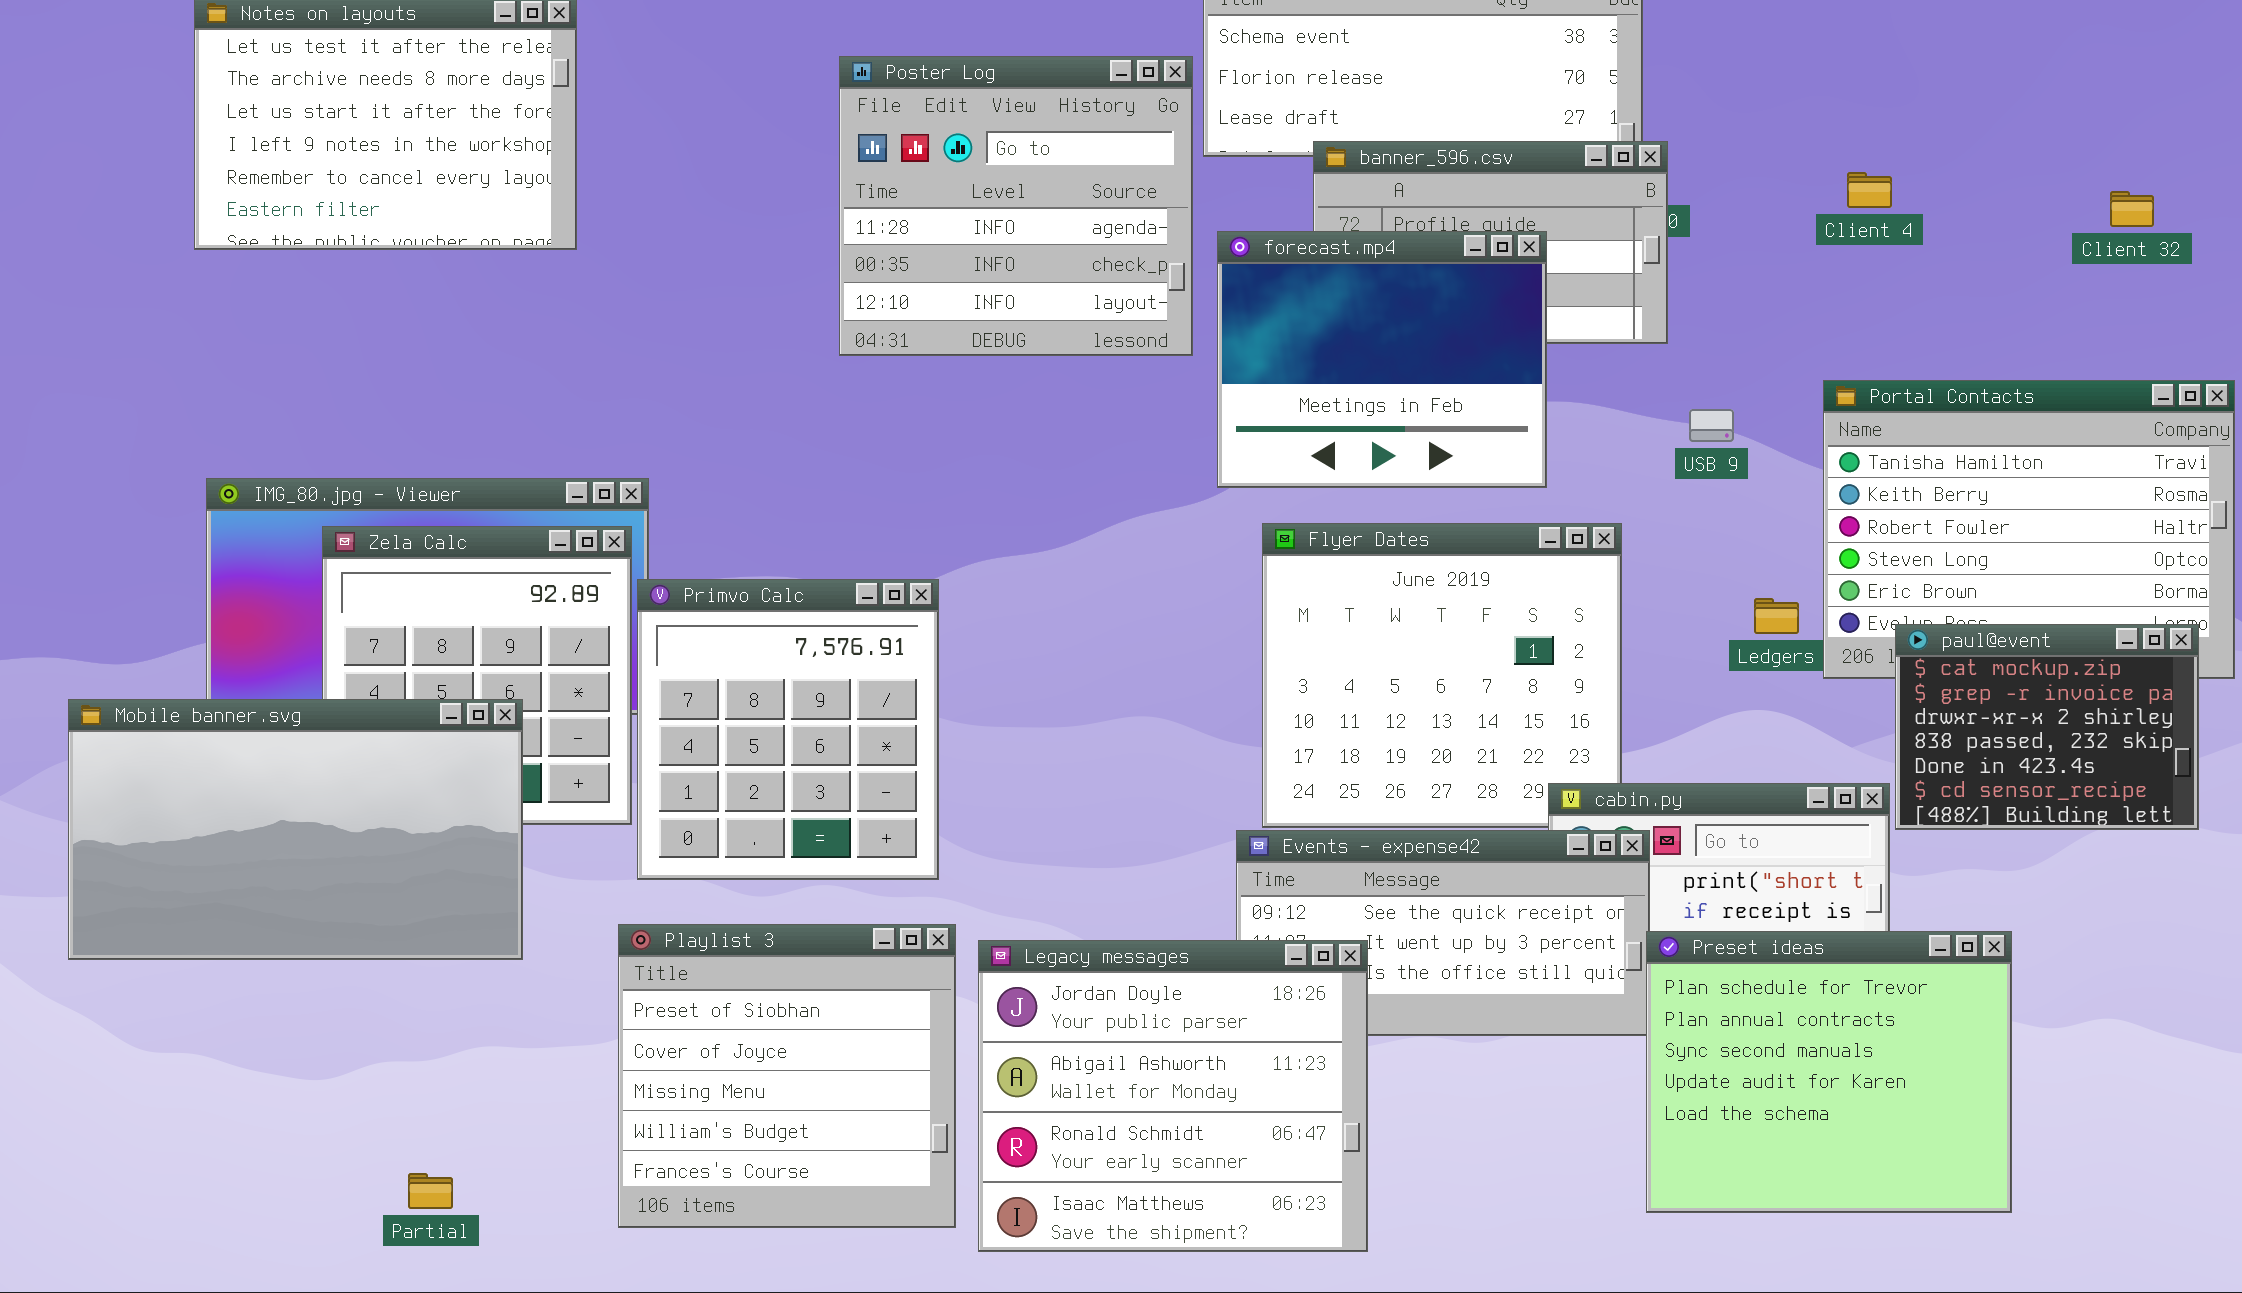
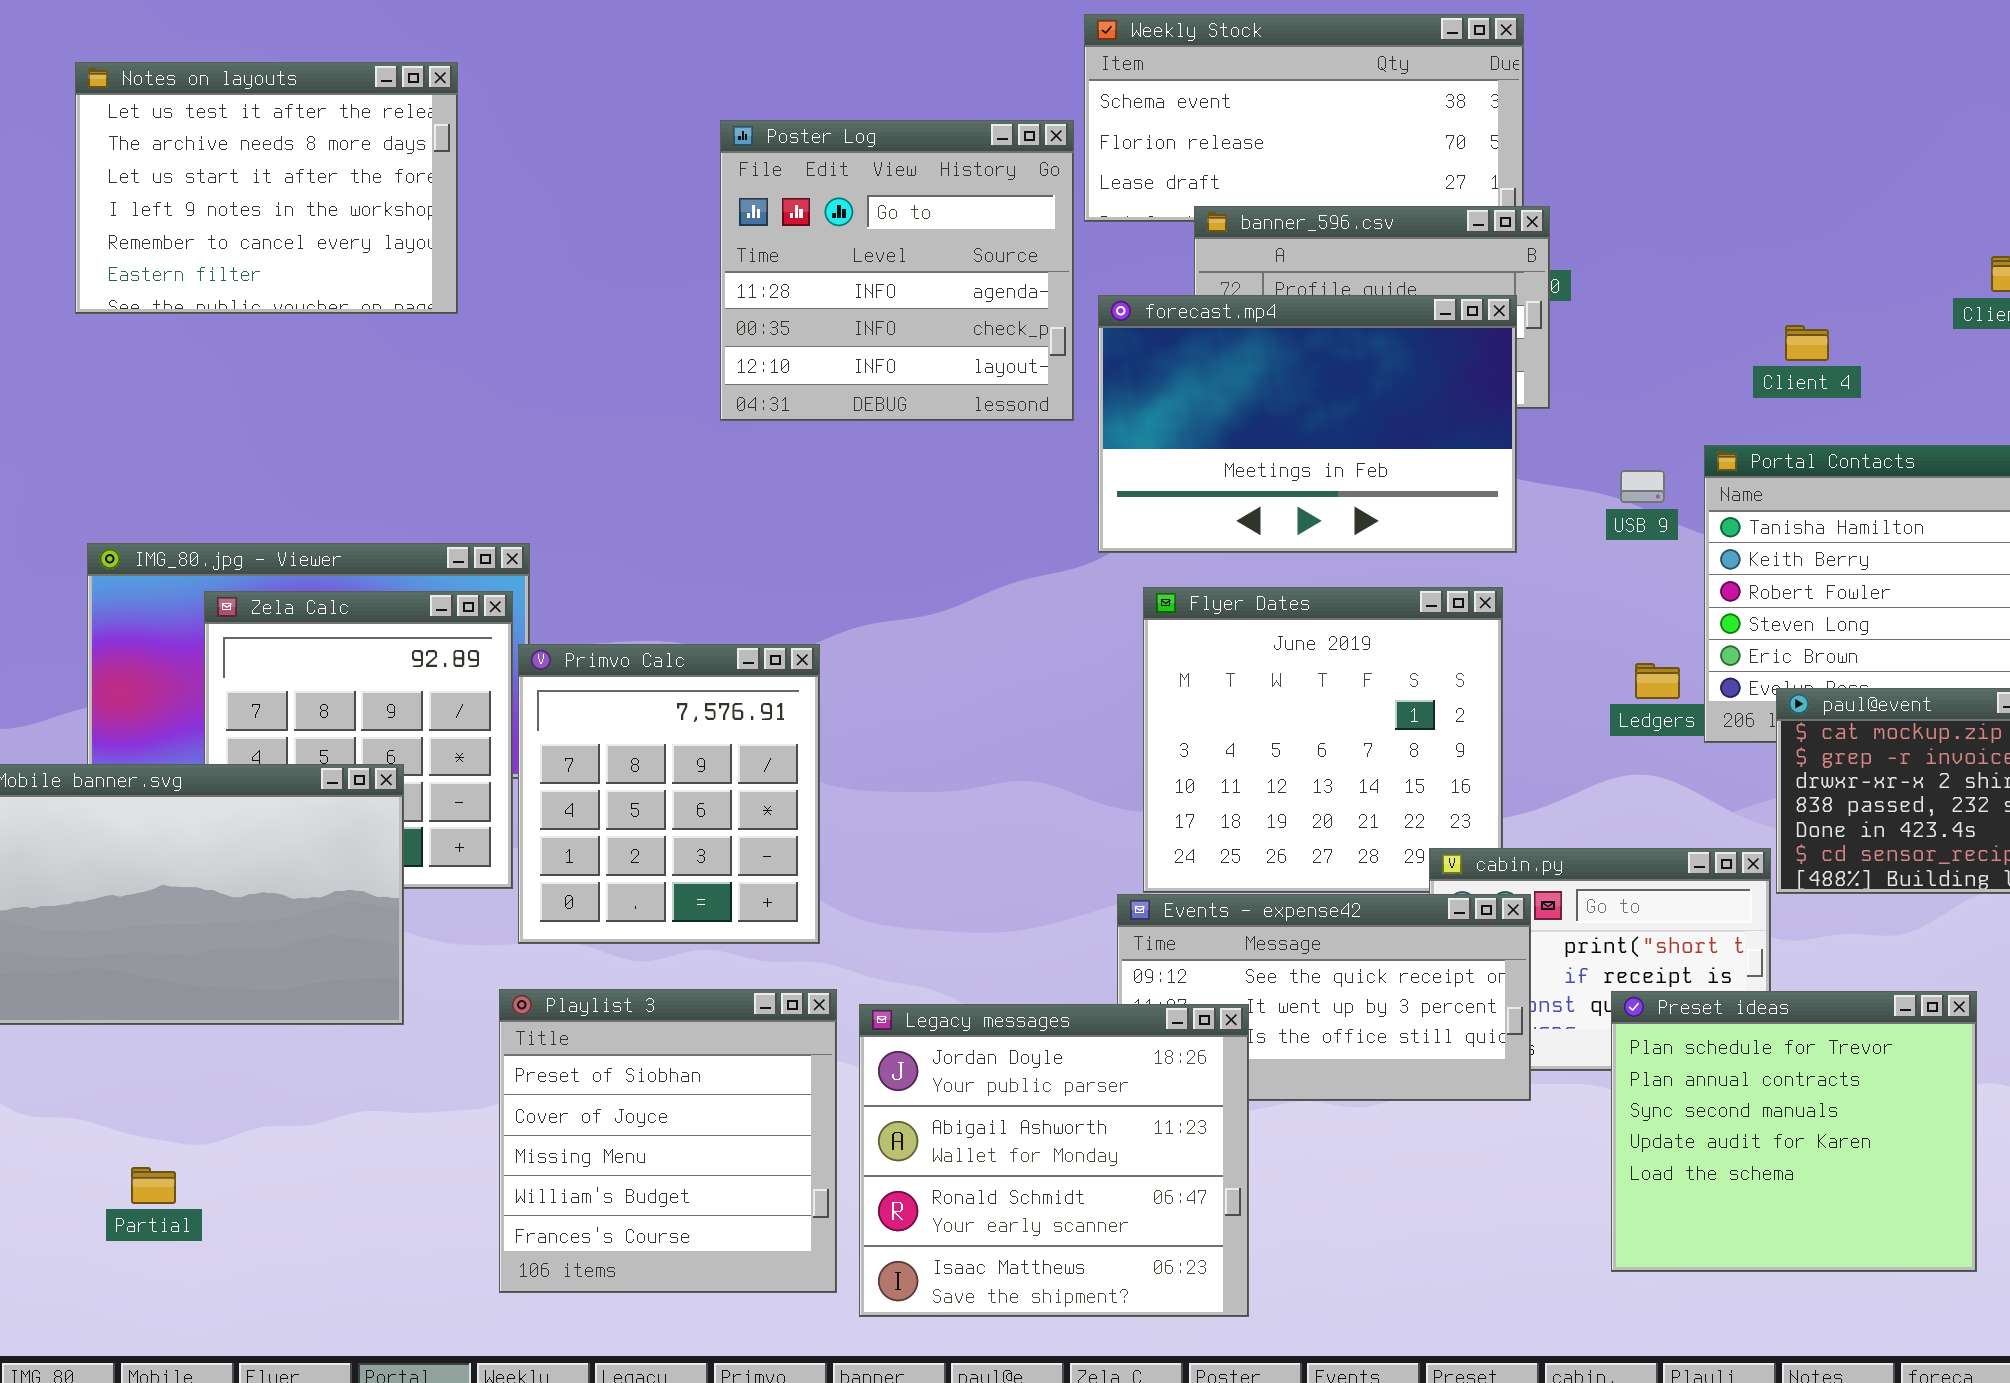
Client 4: [1847,172,1892,208] -> [1785,325,1829,361], moved
forecast.mp4: [1217,231,1547,488] -> [1098,295,1517,553], resized
USB 9: [1689,409,1734,442] -> [1620,470,1665,503], moved
Preset ideas: [1646,931,2012,1213] -> [1611,991,1977,1272], moved
Partial: [408,1173,453,1209] -> [131,1167,176,1204], moved

